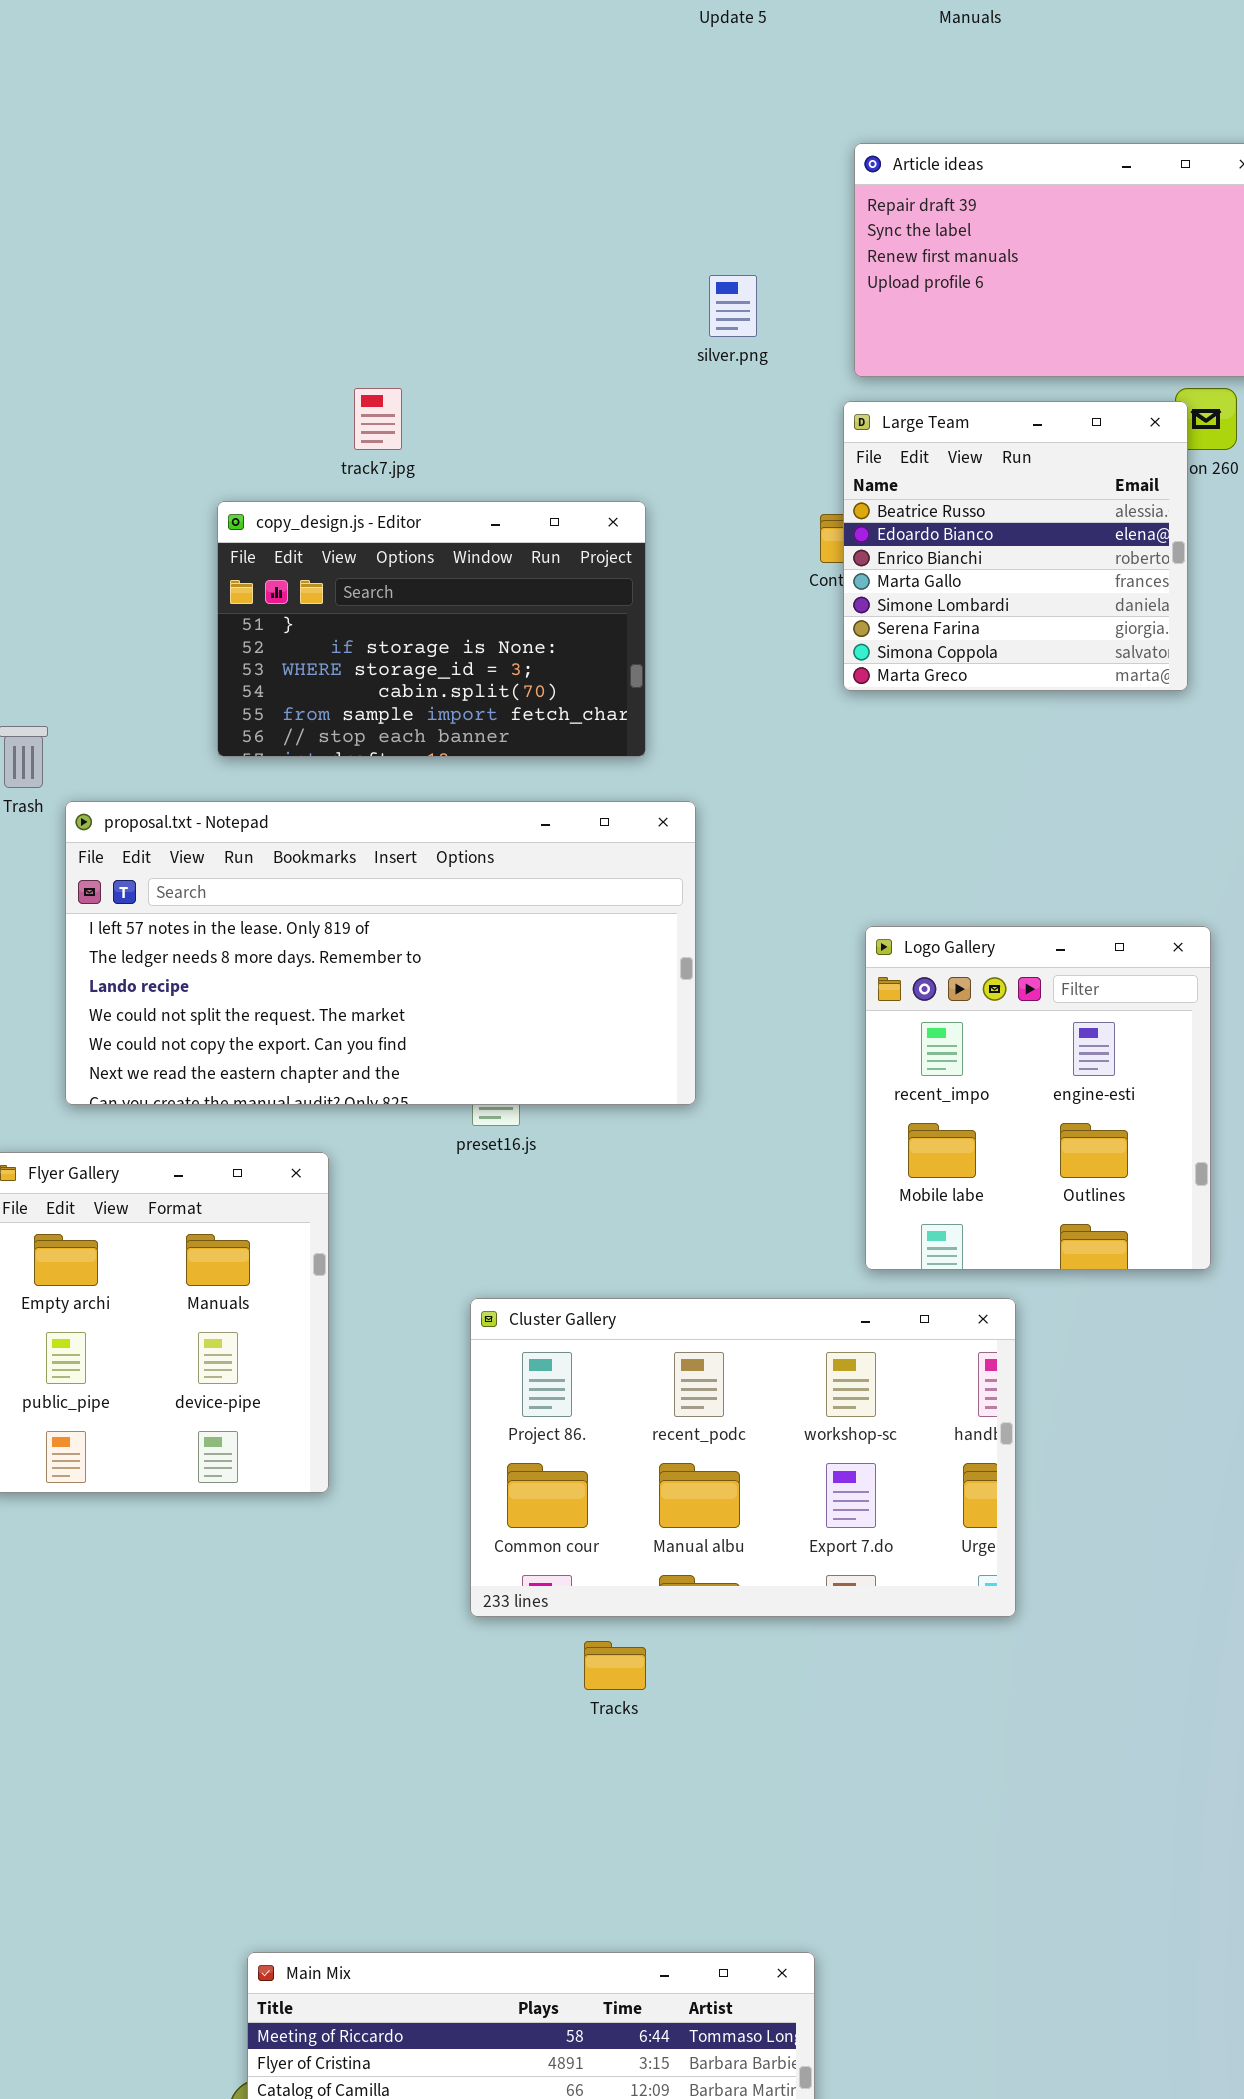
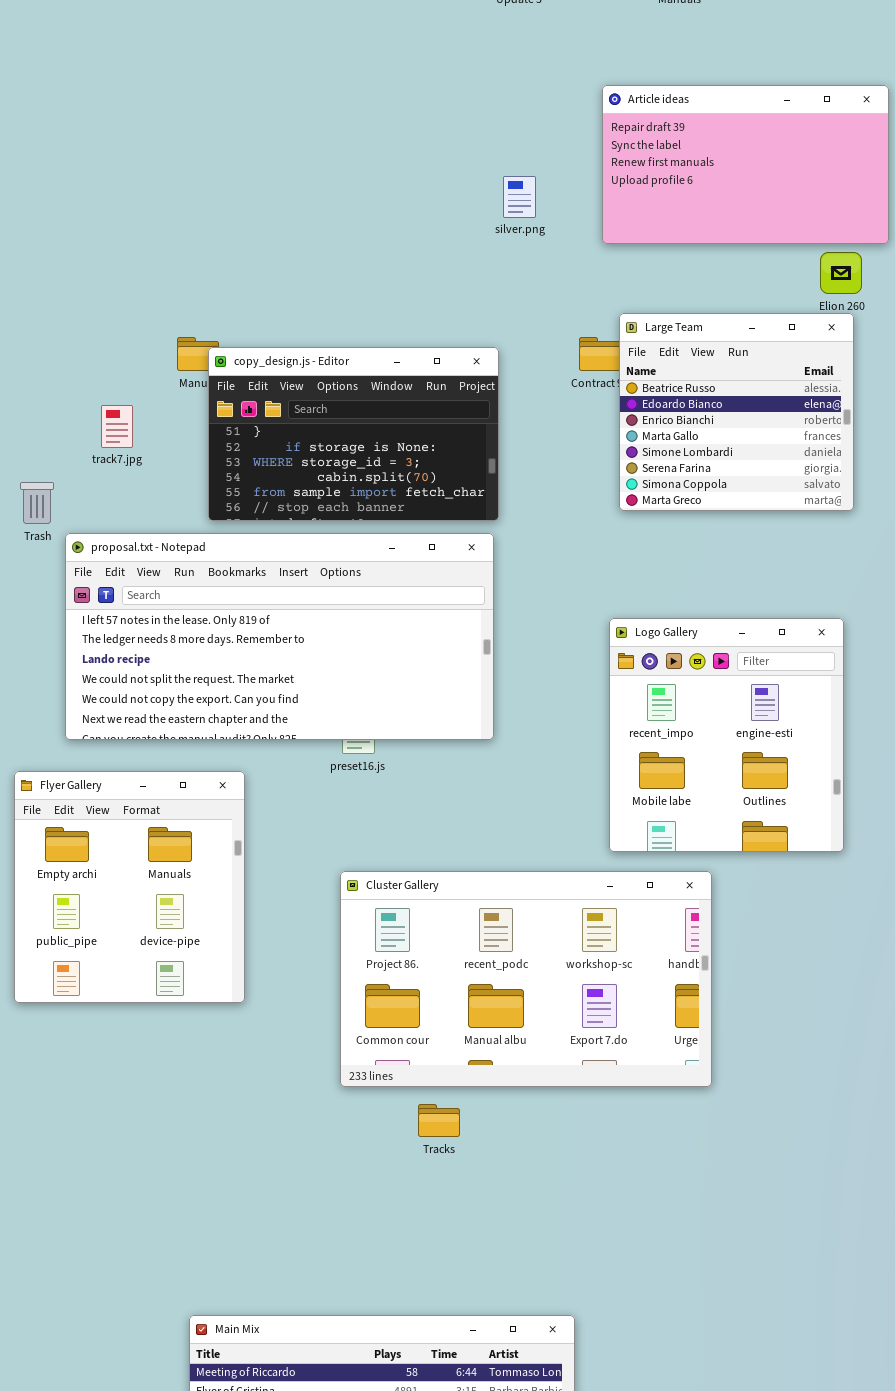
track7.jpg: [354,388,402,450] -> [101,405,133,448], moved
Large Team: [843,401,1188,691] -> [619,313,854,511], moved
copy_design.js - Editor: [217,501,646,757] -> [208,347,499,521], moved

